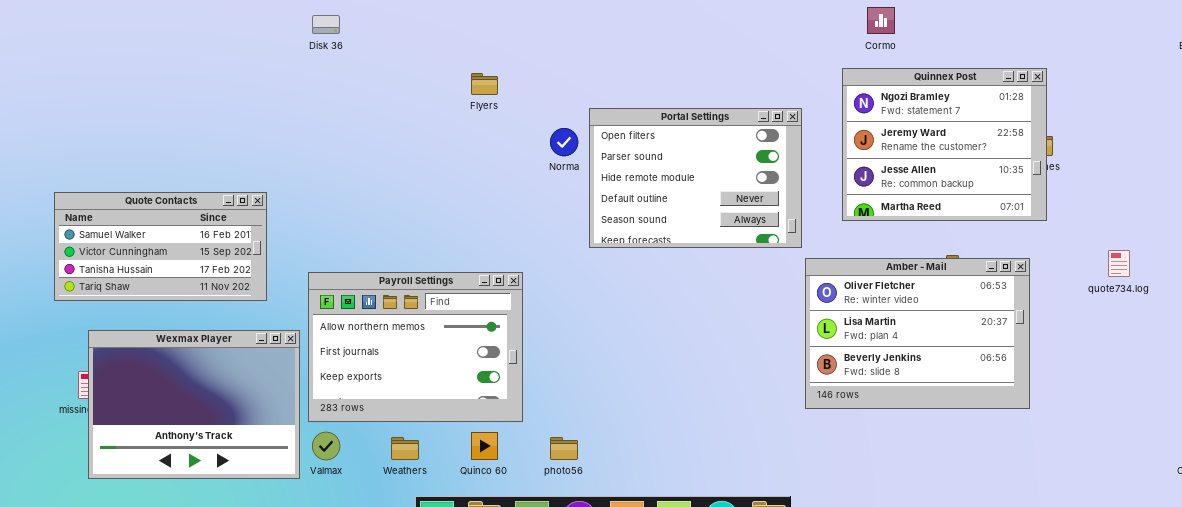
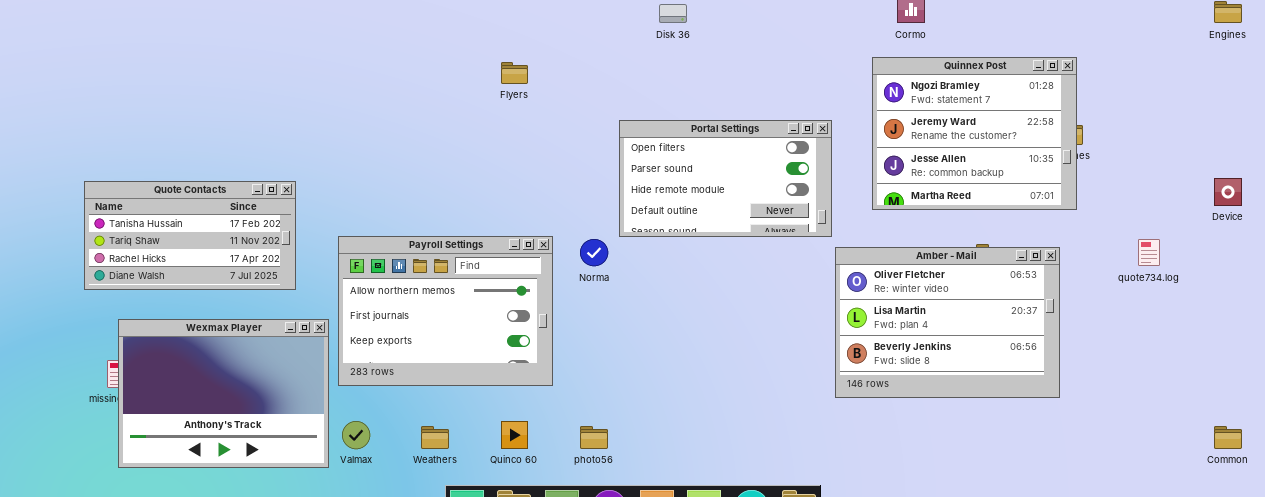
Disk 36: [312,15,340,34] -> [659,4,687,23], moved
Portal Settings: [589,108,802,248] -> [619,120,832,237], resized
Norma: [550,128,578,156] -> [580,239,608,266], moved
Quote Contacts: [54,192,267,301] -> [84,181,296,290], scrolled down 2 rows
Payroll Settings: [308,272,523,422] -> [338,236,553,386], moved

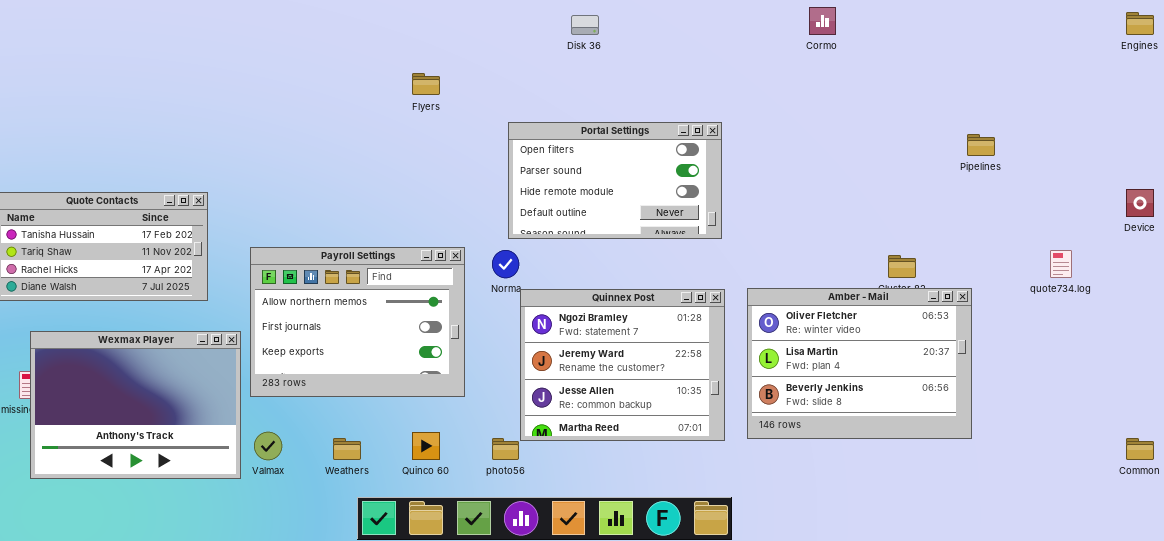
Quinnex Post: [872,57,1077,210] -> [520,289,725,441], moved
Portal Settings: [619,120,832,237] -> [508,122,722,239], moved
Amber - Mail: [835,247,1060,398] -> [747,288,972,439], moved

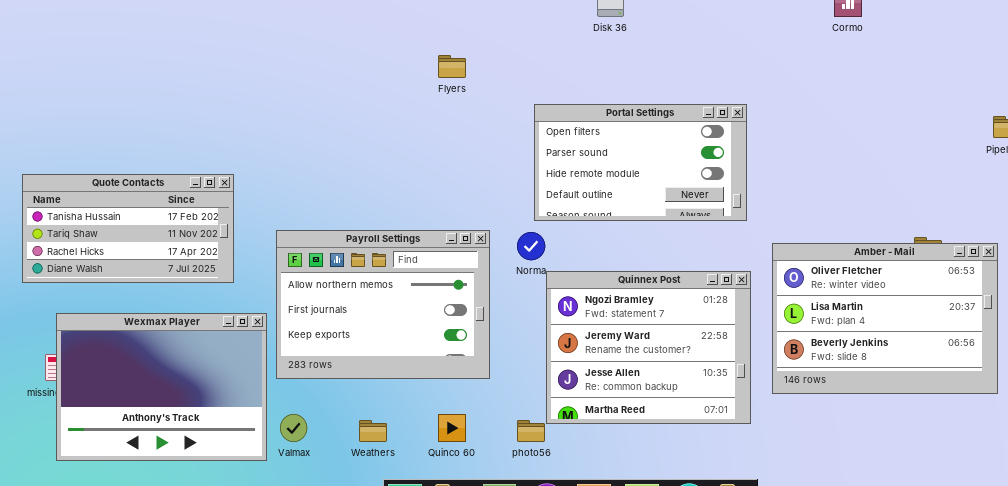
Amber - Mail: [747,288,972,439] -> [772,243,998,394], moved

